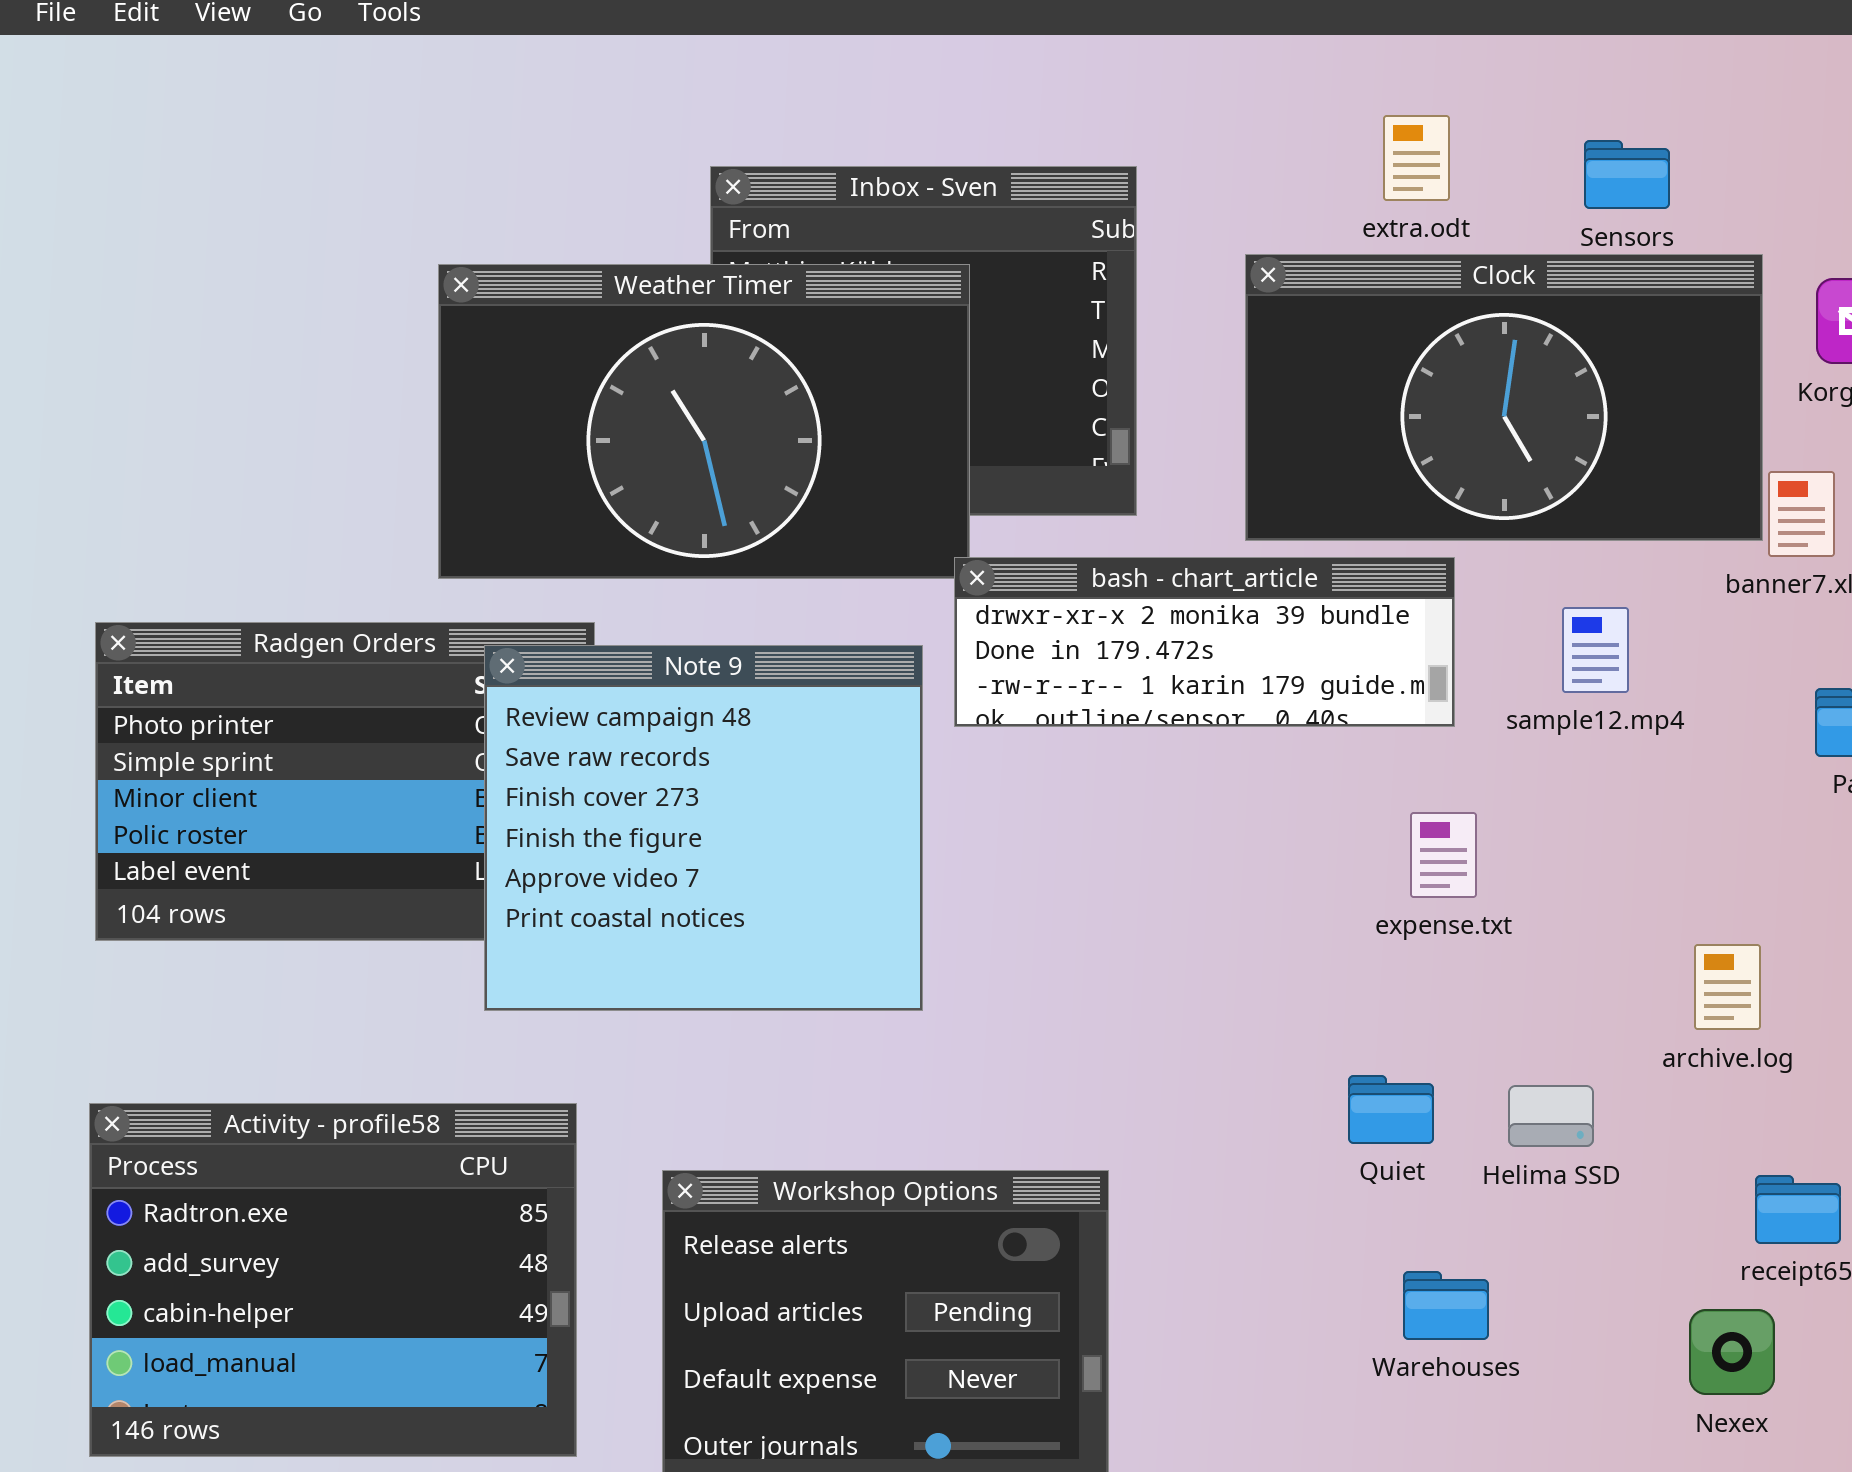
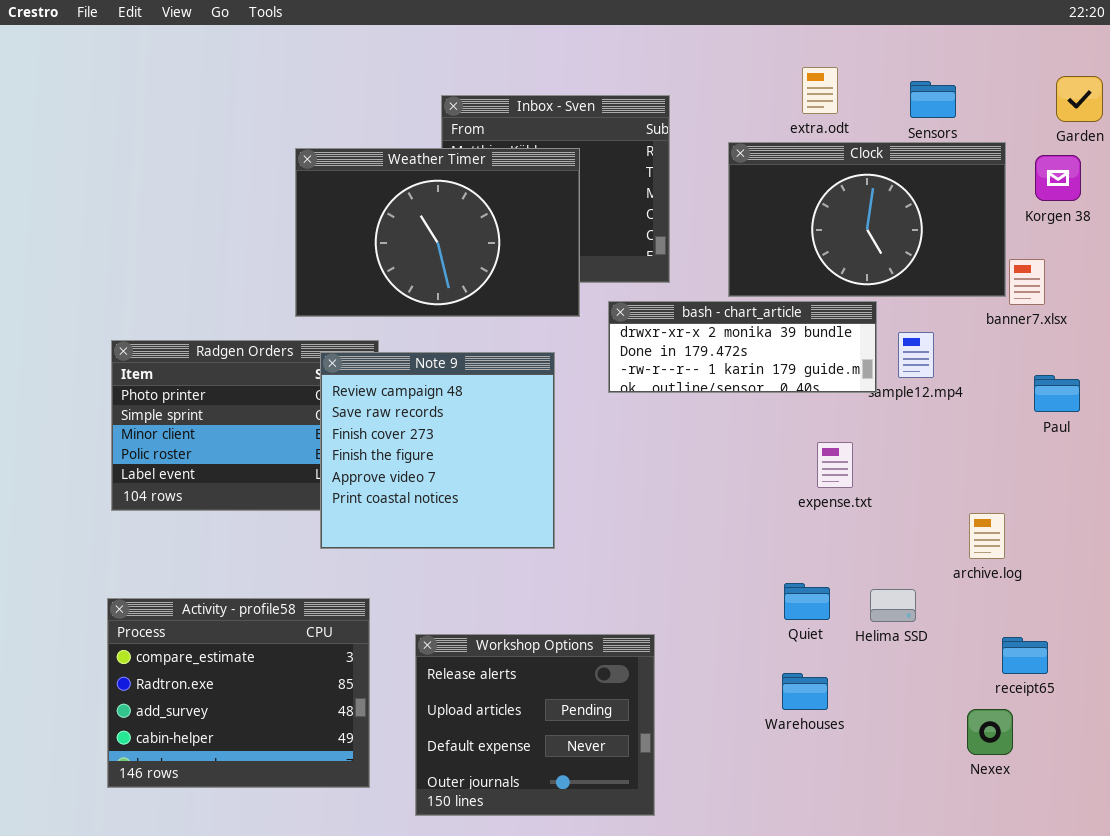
bash - chart_article: [954,557,1455,727] -> [608,301,877,393], moved
Activity - profile58: [89,1103,577,1457] -> [107,598,370,788], scrolled up 1 row
Warehouses: [1403,1271,1489,1340] -> [782,673,828,710], moved

